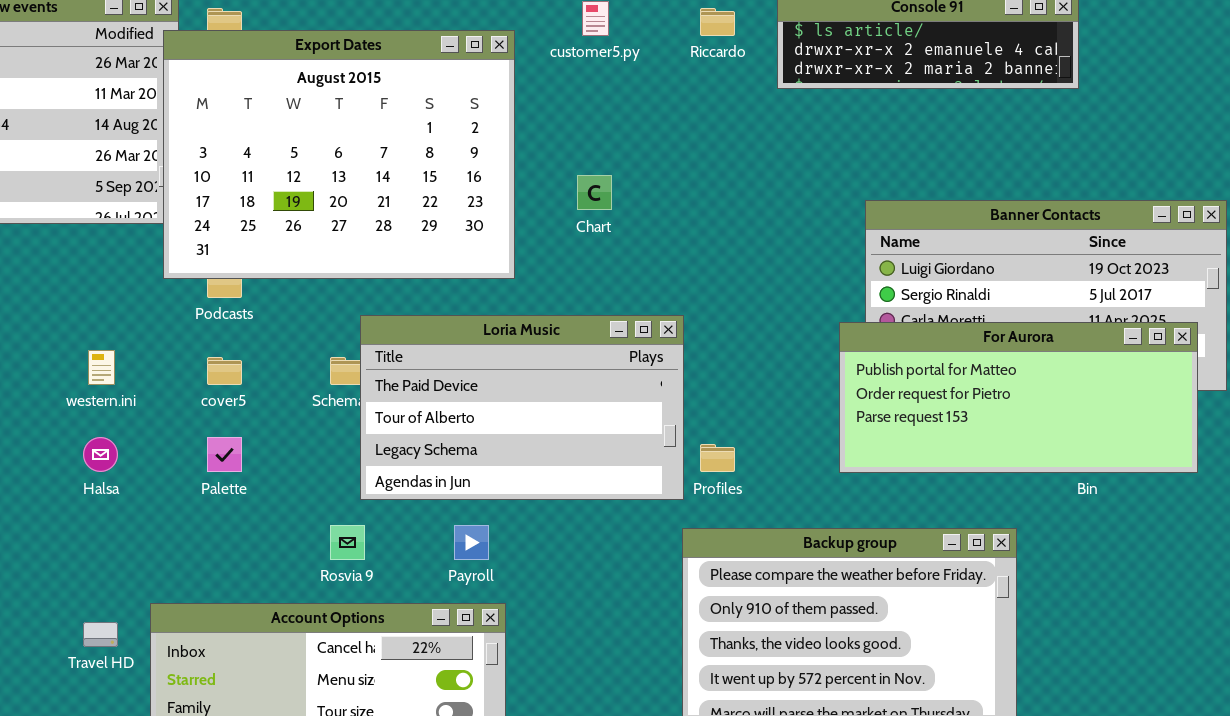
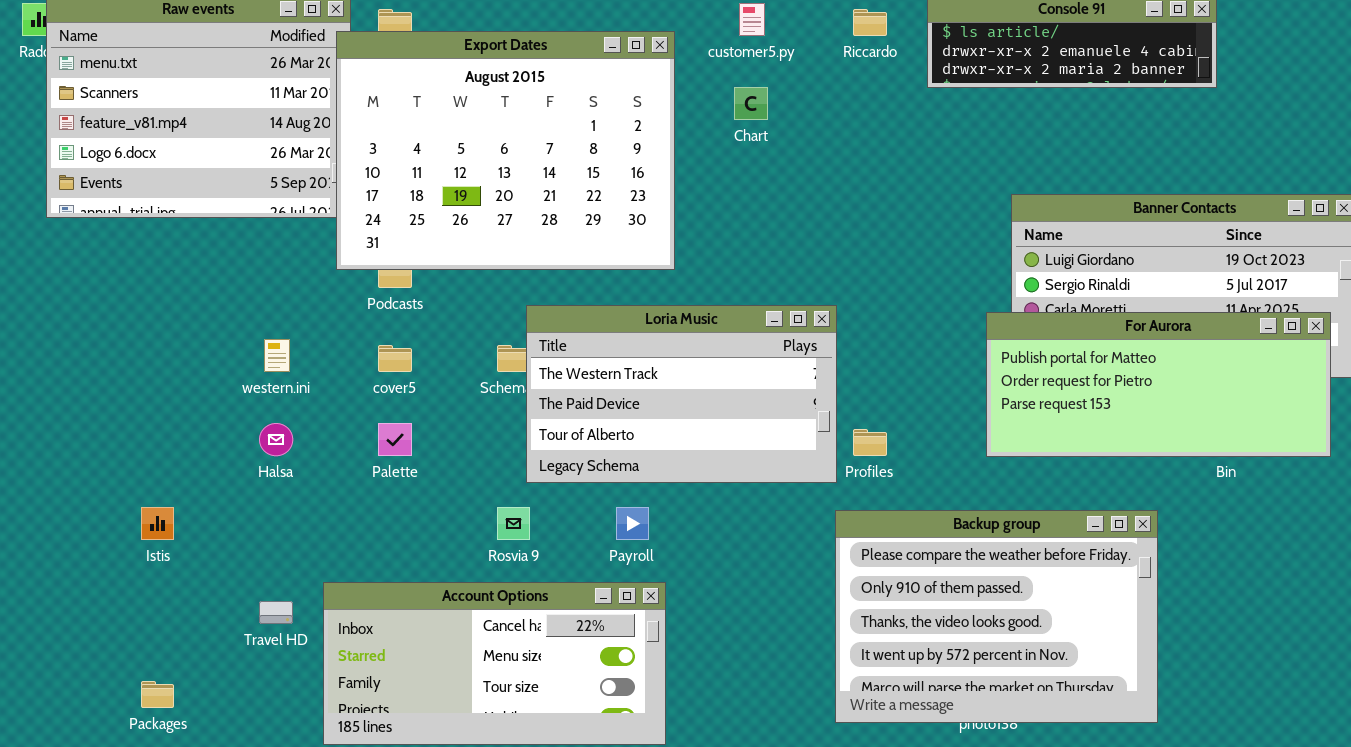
Chart: [577,175,612,210] -> [734,87,768,120], moved
Loria Music: [360,315,684,500] -> [526,305,837,483], scrolled up 1 row

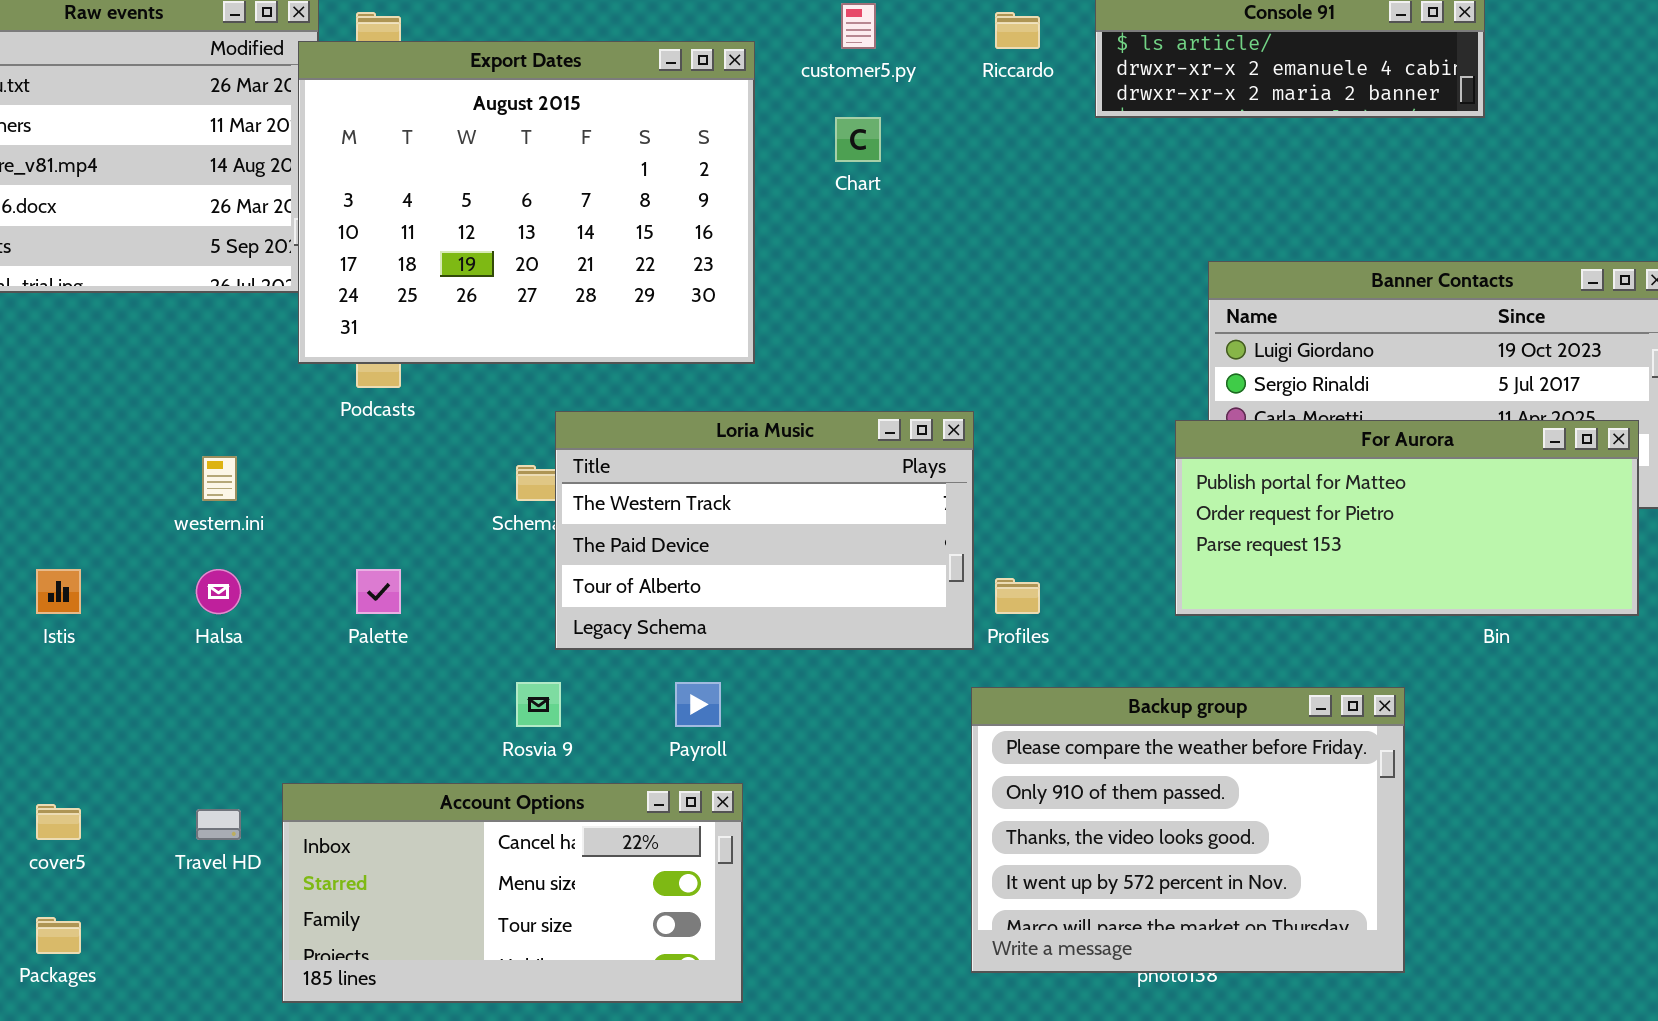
cover5: [378,345,412,372] -> [36,804,81,840], moved
Istis: [141,507,174,540] -> [36,569,81,614], moved

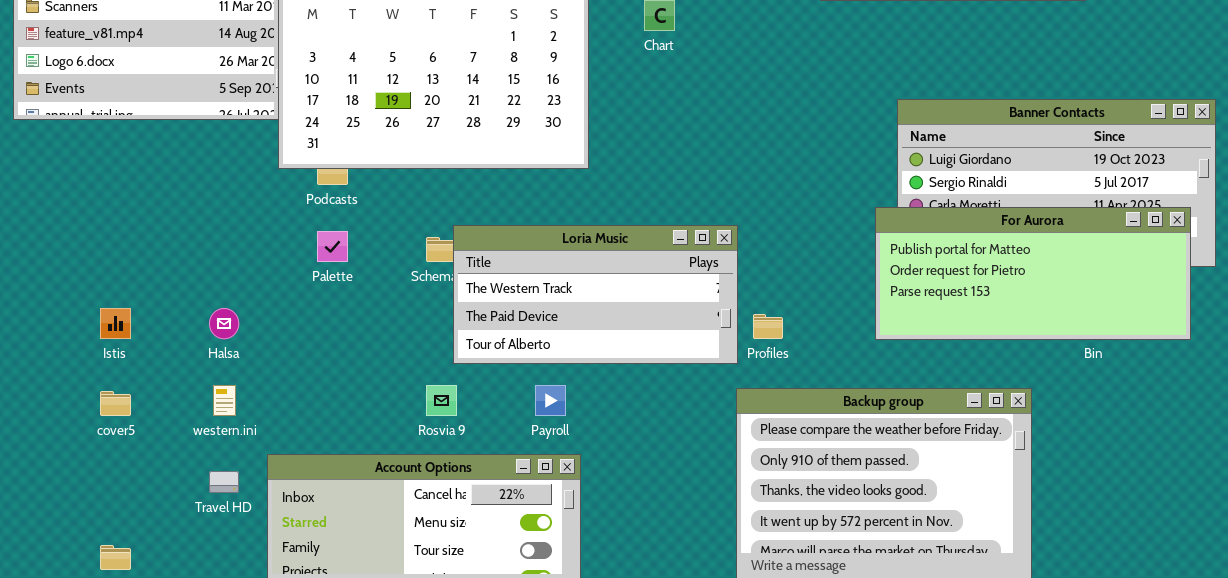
Loria Music: [555,411,974,650] -> [453,225,738,364], resized
western.ini: [202,456,237,501] -> [213,385,236,416], moved
Palette: [356,569,401,614] -> [317,231,348,262], moved
cover5: [36,804,81,840] -> [100,391,131,416], moved

